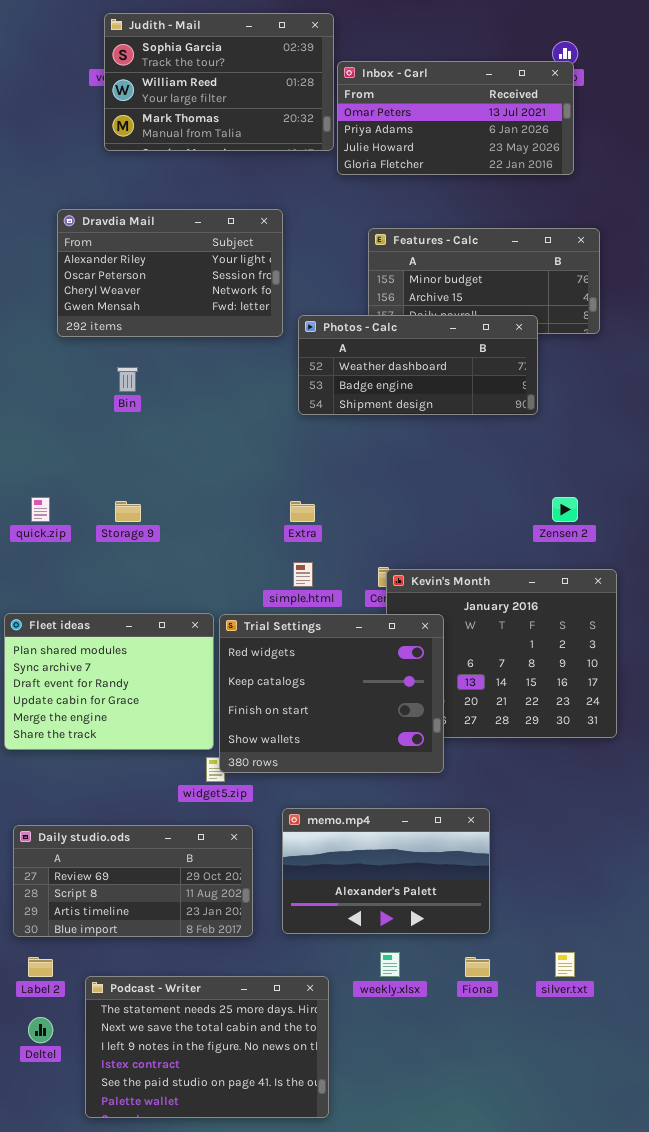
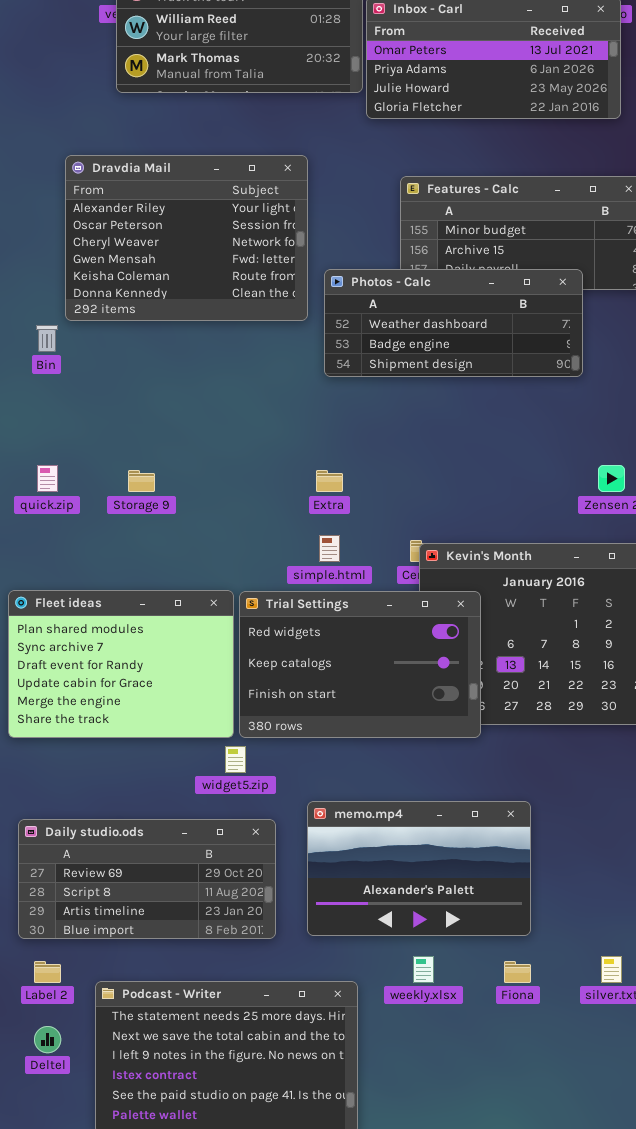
Dravdia Mail: [57,209,283,337] -> [65,155,308,321], resized
Bin: [117,367,138,392] -> [36,325,58,352], moved
Trial Settings: [219,614,444,773] -> [239,591,481,738], resized

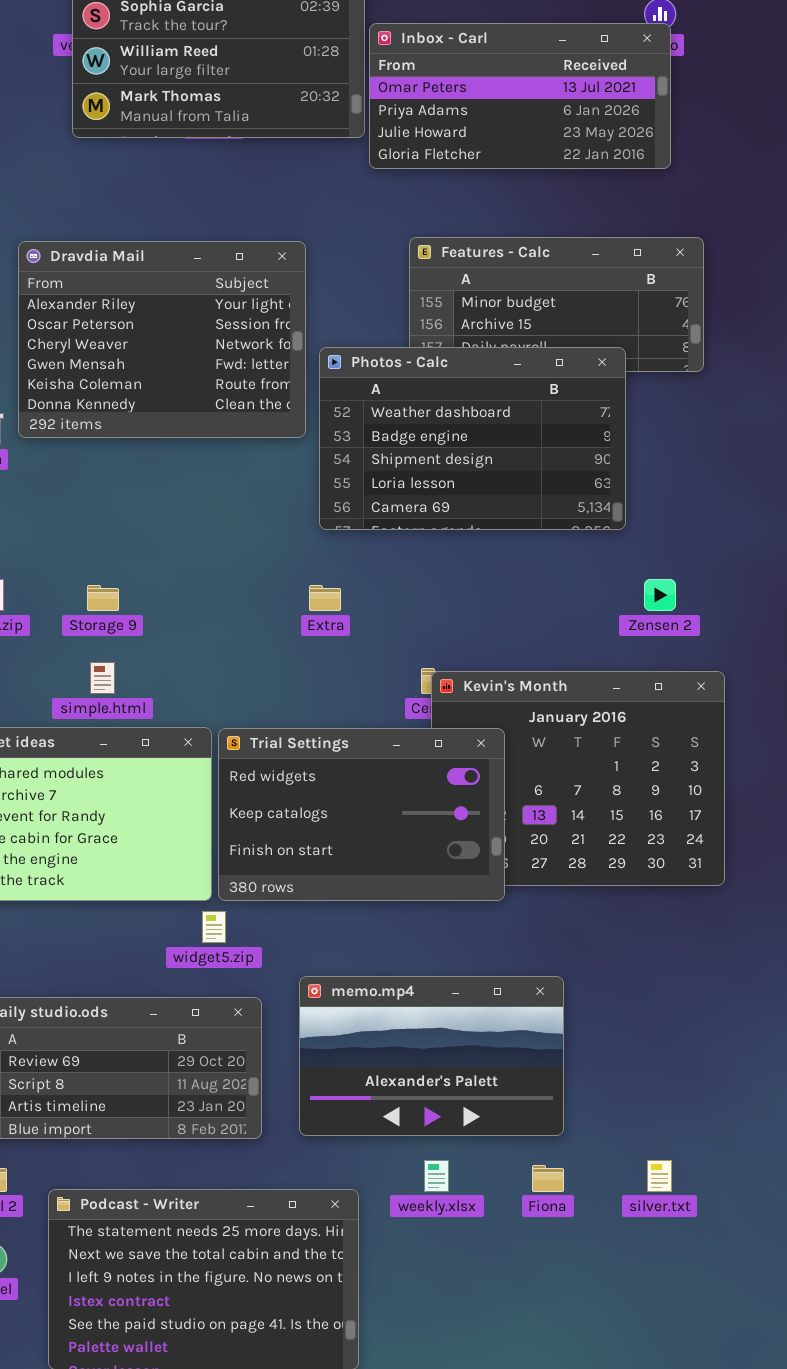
Dravdia Mail: [65,155,308,321] -> [18,241,306,438], moved
Photos - Calc: [324,269,583,377] -> [319,347,626,530], resized
simple.html: [319,535,340,562] -> [90,662,115,694], moved

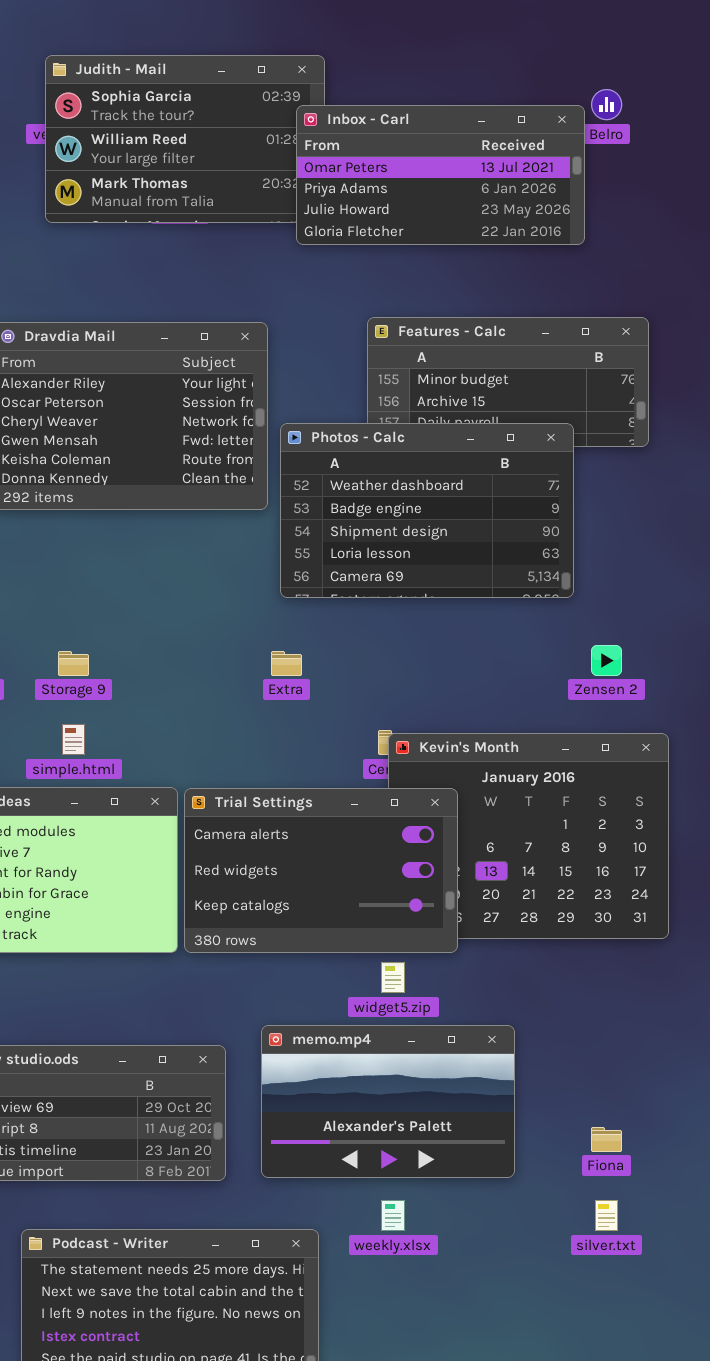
Inbox - Carl: [369,23,671,169] -> [296,105,585,245], moved
Trial Settings: [218,728,505,901] -> [184,788,458,953], scrolled up 1 row
widget5.zip: [202,911,226,943] -> [381,962,405,993], moved
Fiona: [532,1165,564,1192] -> [591,1127,622,1152], moved

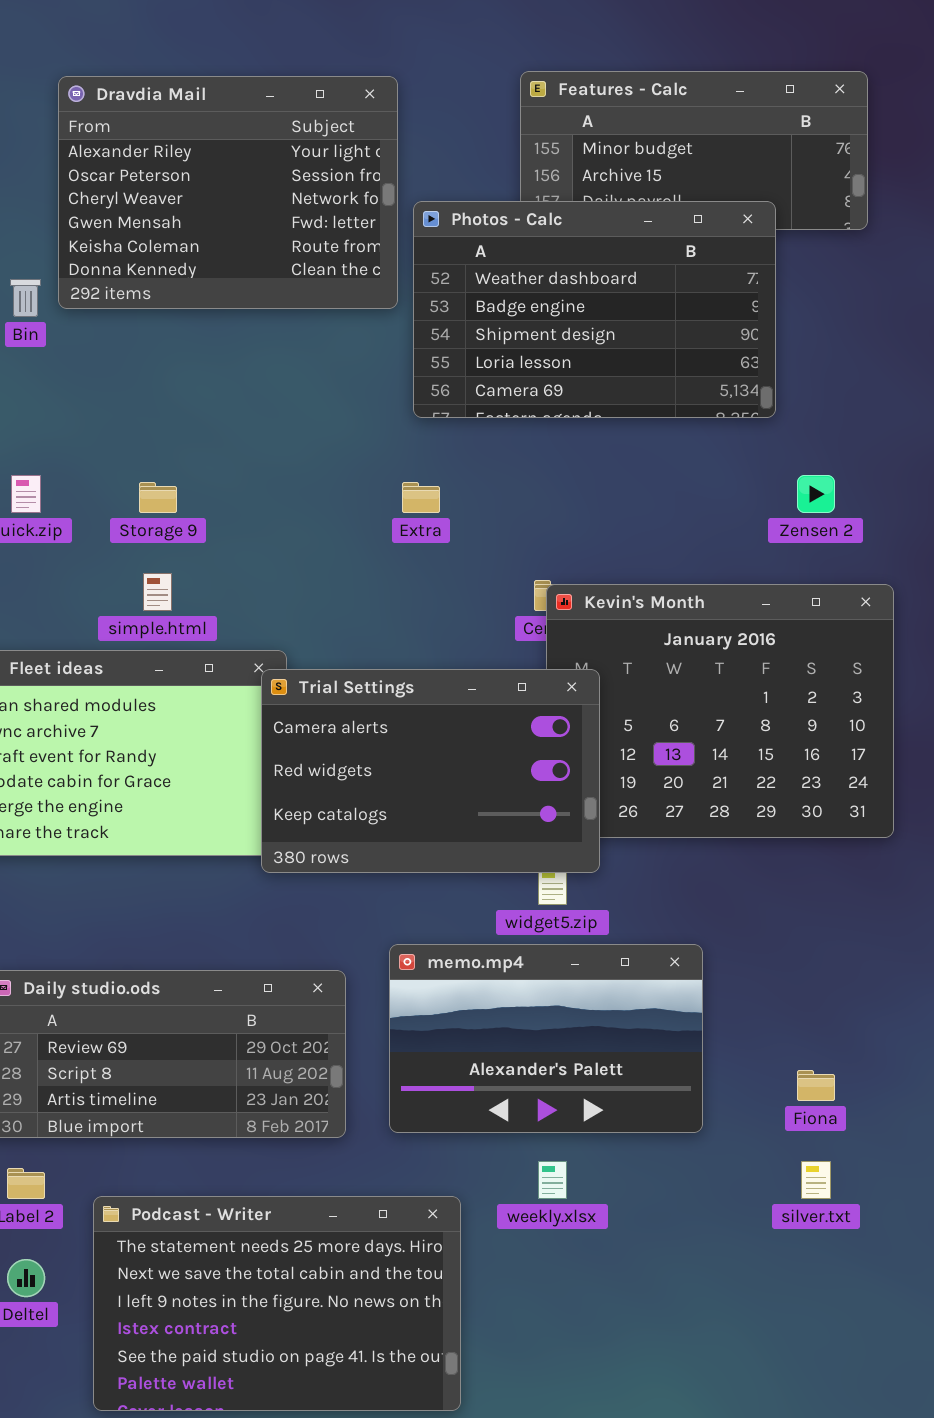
Trial Settings: [184,788,458,953] -> [261,669,600,873], moved

